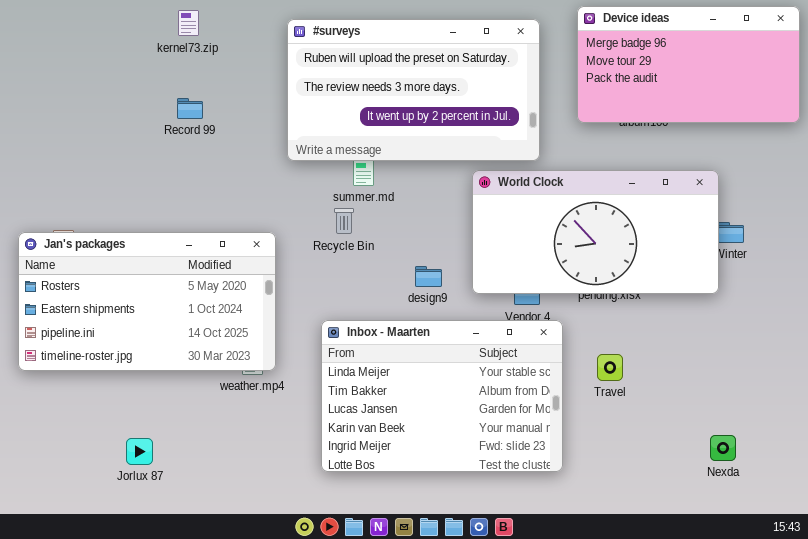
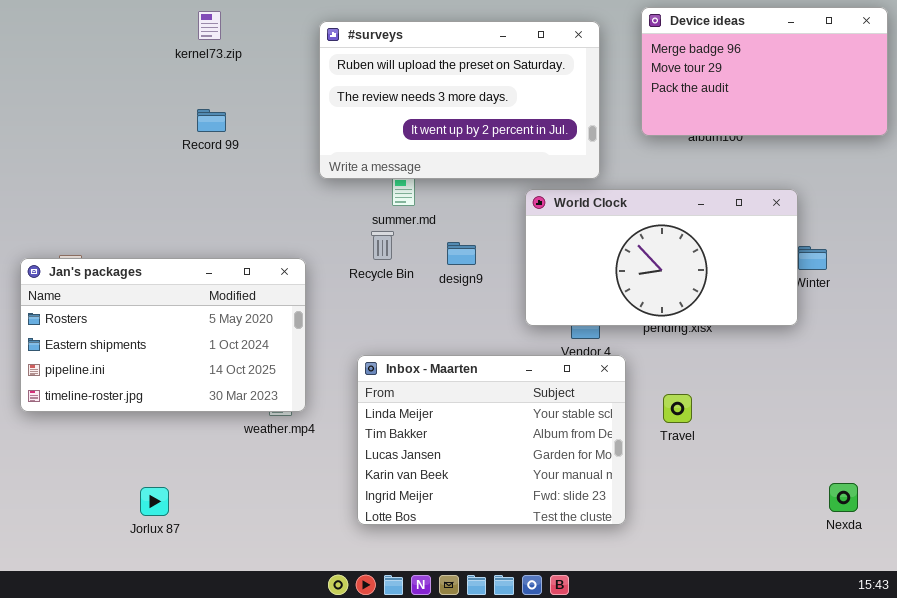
design9: [415,266,442,287] -> [447,242,476,265], moved
Nexda: [710,435,736,461] -> [829,483,858,512], moved

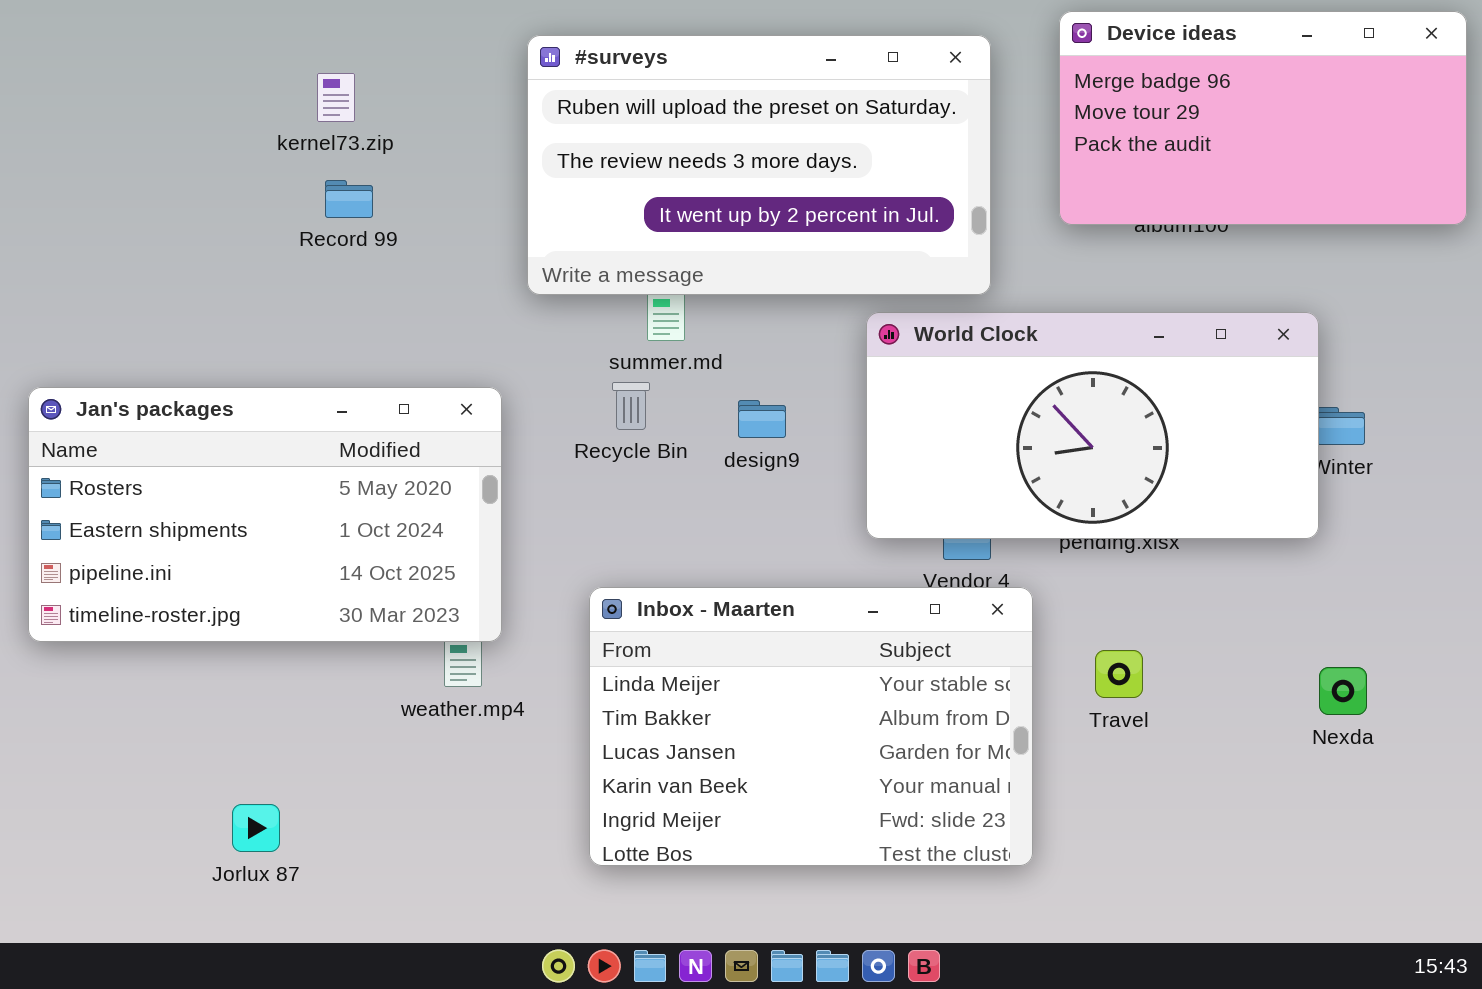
kernel73.zip: [198,11,221,40] -> [317,73,355,122], moved
Jan's packages: [20,258,306,412] -> [28,387,502,642], moved
Nexda: [829,483,858,512] -> [1319,667,1367,715], moved

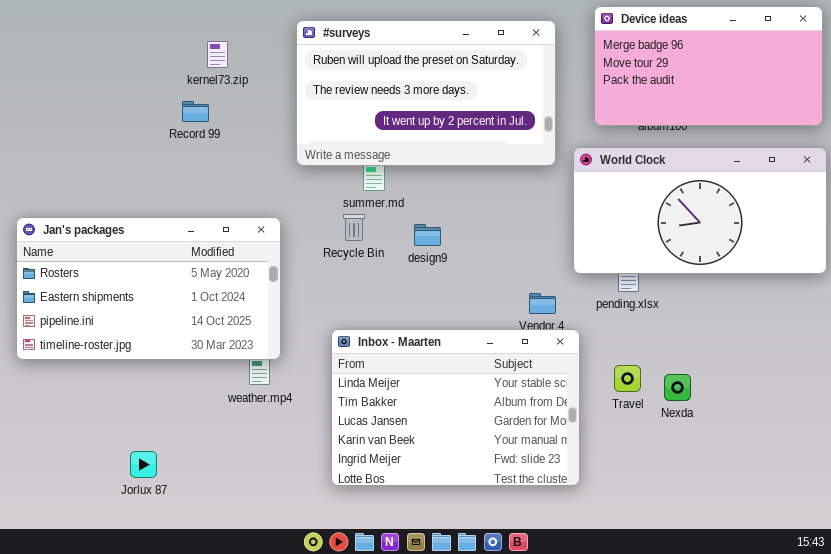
kernel73.zip: [317,73,355,122] -> [207,41,228,68], moved
World Clock: [866,312,1319,539] -> [573,147,827,274], moved
Nexda: [1319,667,1367,715] -> [664,374,691,401], moved

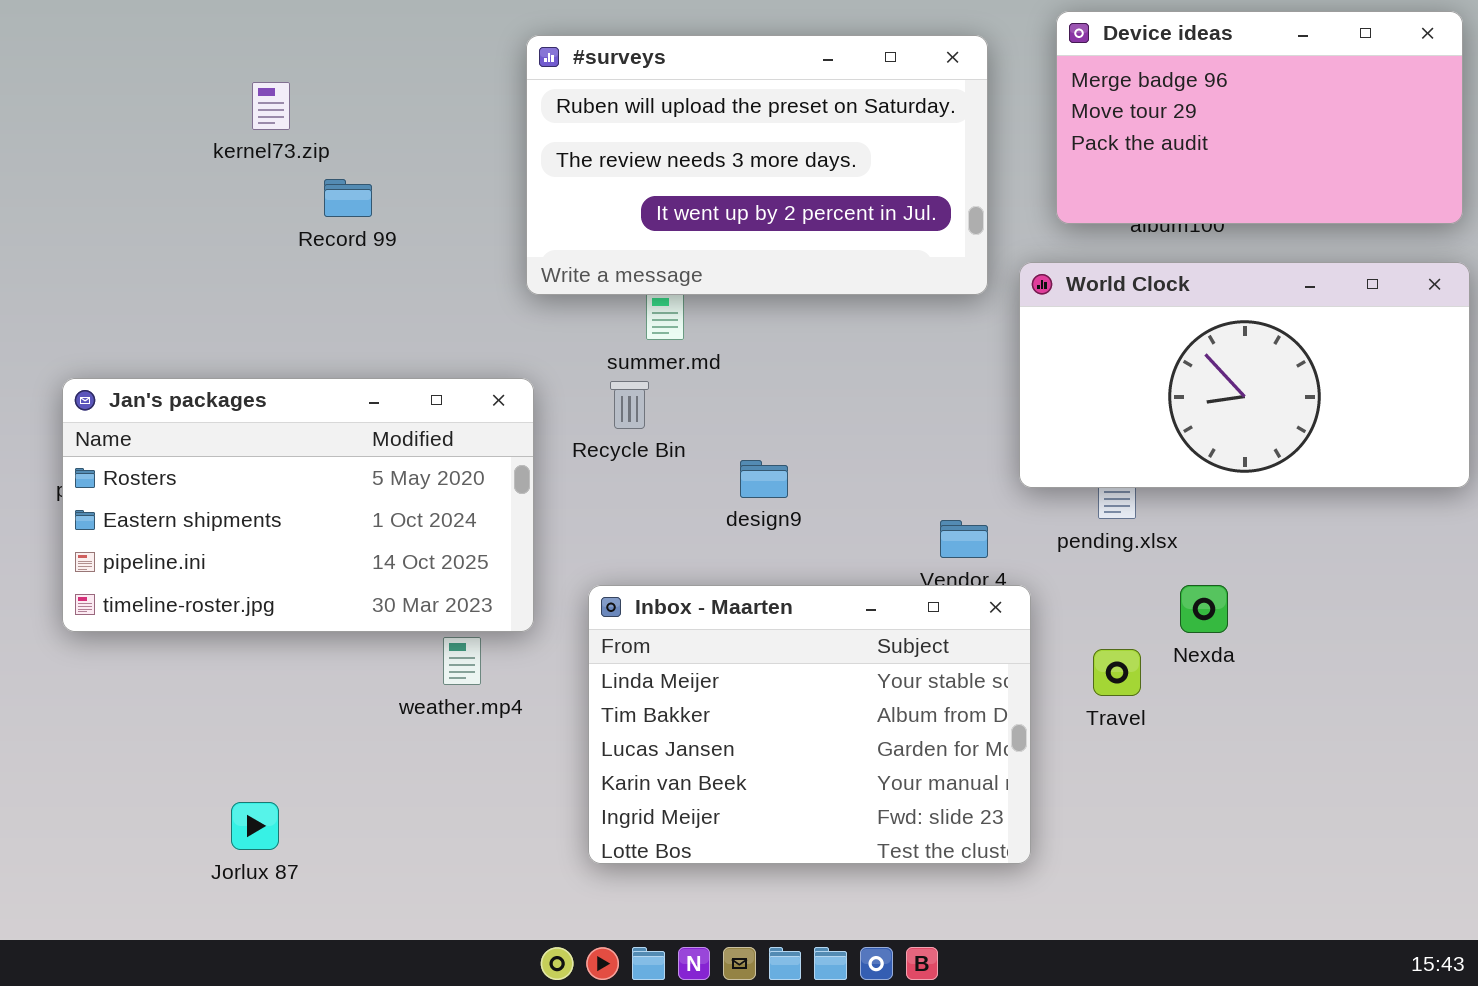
kernel73.zip: [207,41,228,68] -> [252,82,290,130], moved
Jan's packages: [16,217,281,360] -> [62,378,534,632], moved
design9: [414,224,441,246] -> [740,460,788,498], moved
Nexda: [664,374,691,401] -> [1180,585,1228,633], moved

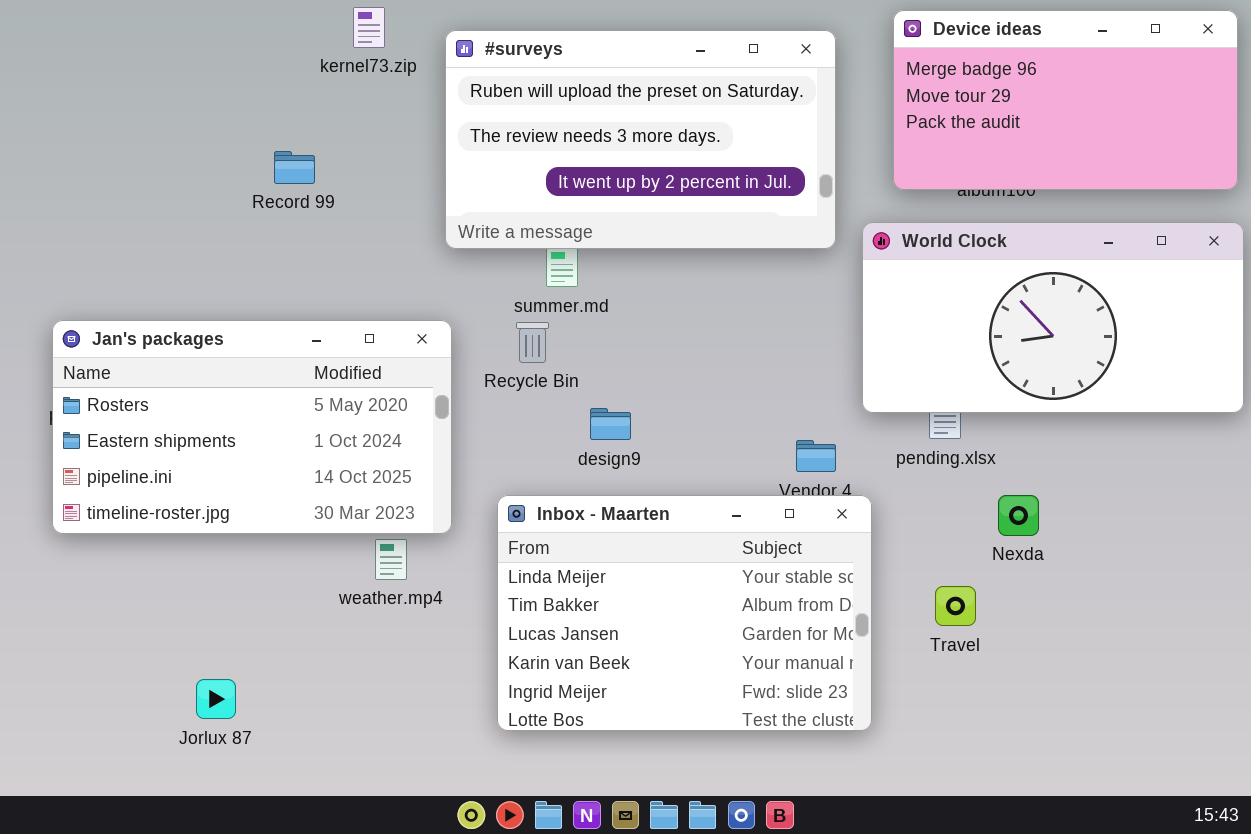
kernel73.zip: [252,82,290,130] -> [353,7,385,48], moved
design9: [740,460,788,498] -> [590,408,631,440], moved
Travel: [1093,649,1141,696] -> [935,586,976,626], moved

